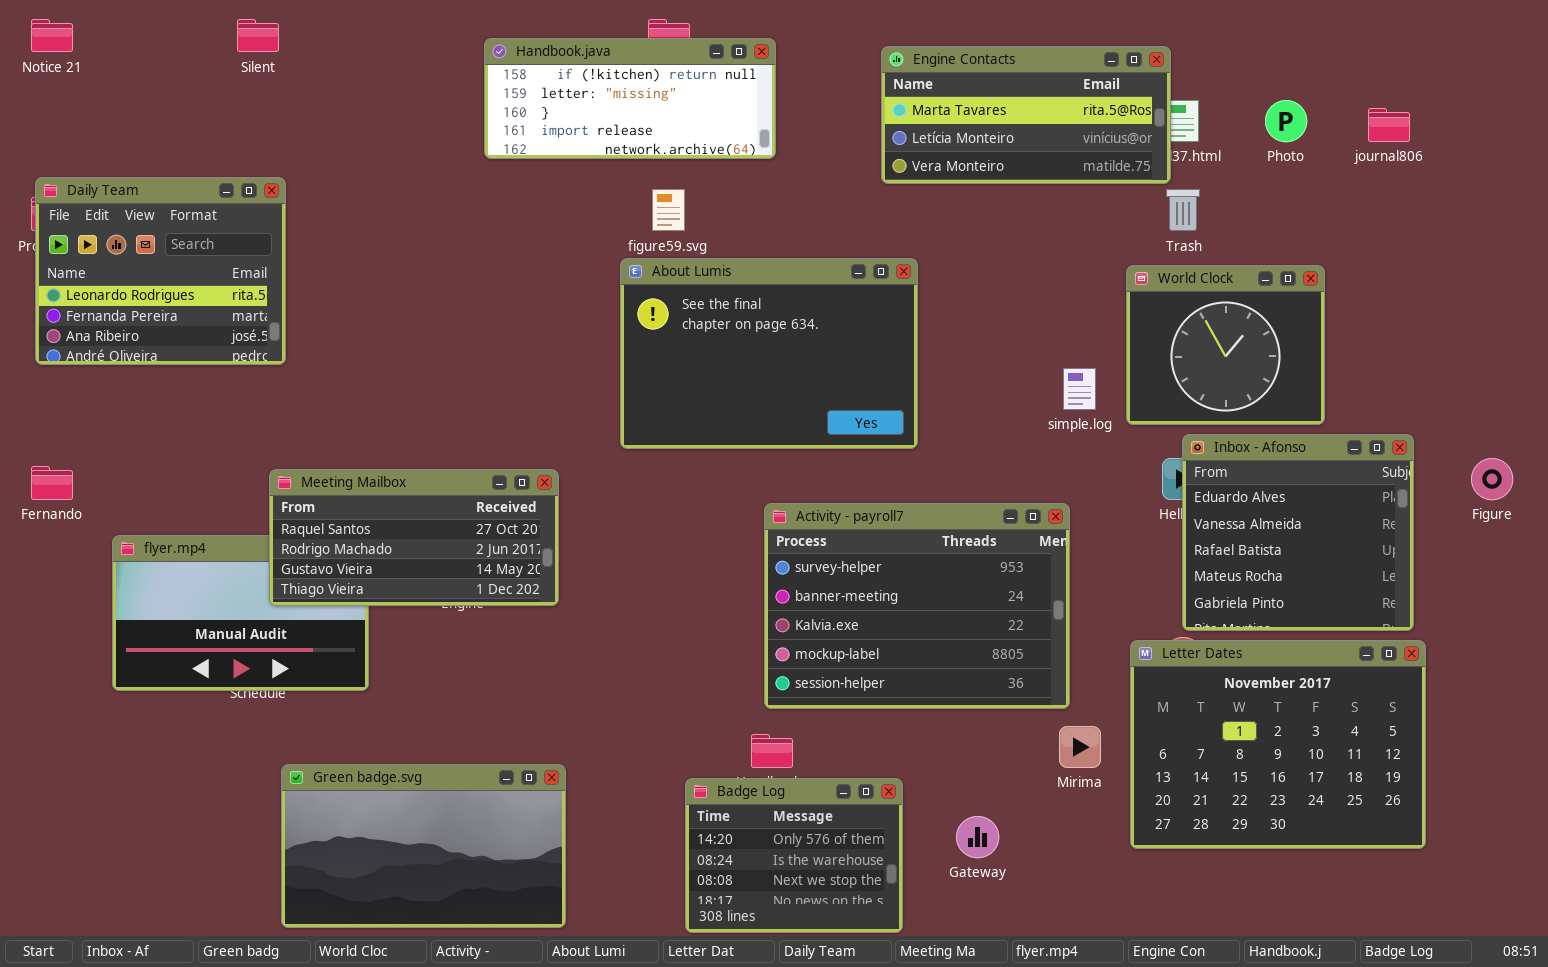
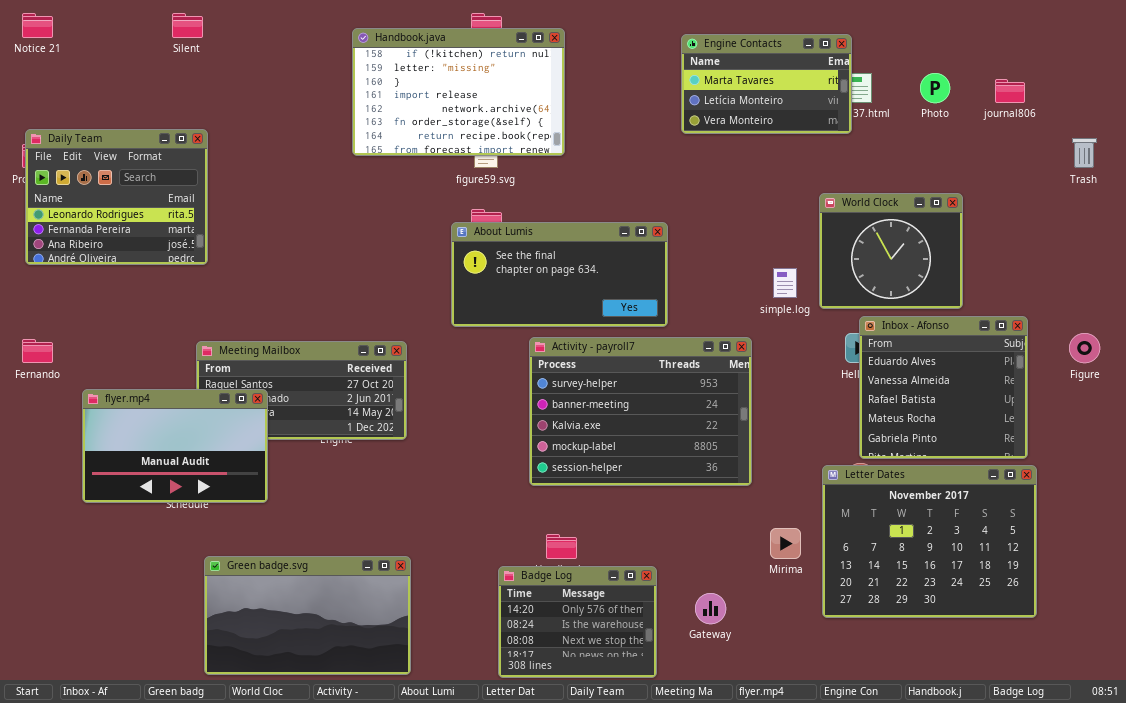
Handbook.java: [484,38,776,159] -> [352,28,565,156], resized
Engine Contacts: [881,46,1171,184] -> [681,34,852,134], resized
Trash: [1166,189,1200,231] -> [1072,138,1097,168], moved
About Lumis: [620,258,918,449] -> [451,222,668,327], resized
Activity - payroll7: [764,503,1070,709] -> [529,337,752,486], moved
flyer.mp4: [112,535,369,691] -> [82,389,268,503], raised

